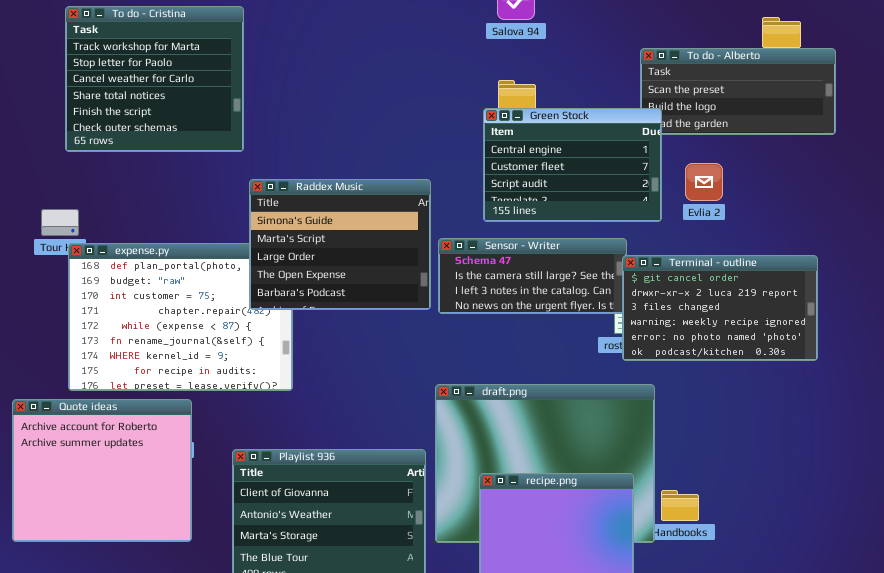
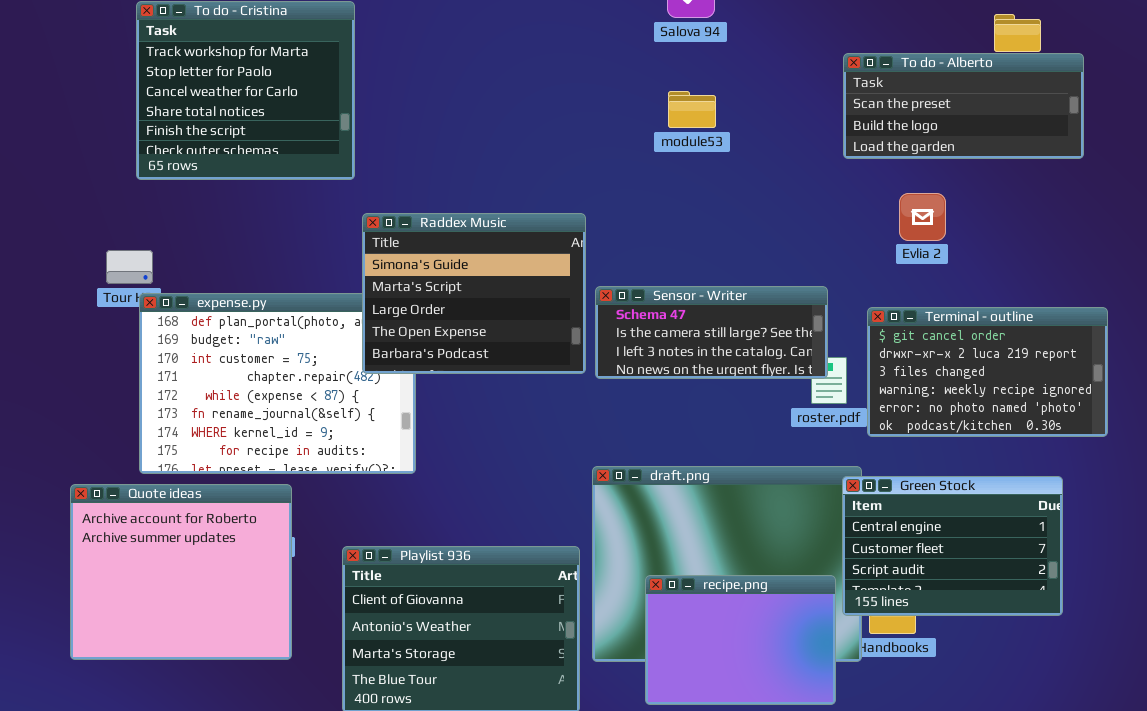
Green Stock: [483,108,662,222] -> [842,476,1063,616], moved
Terminal - outline: [622,255,818,361] -> [867,307,1108,437], moved

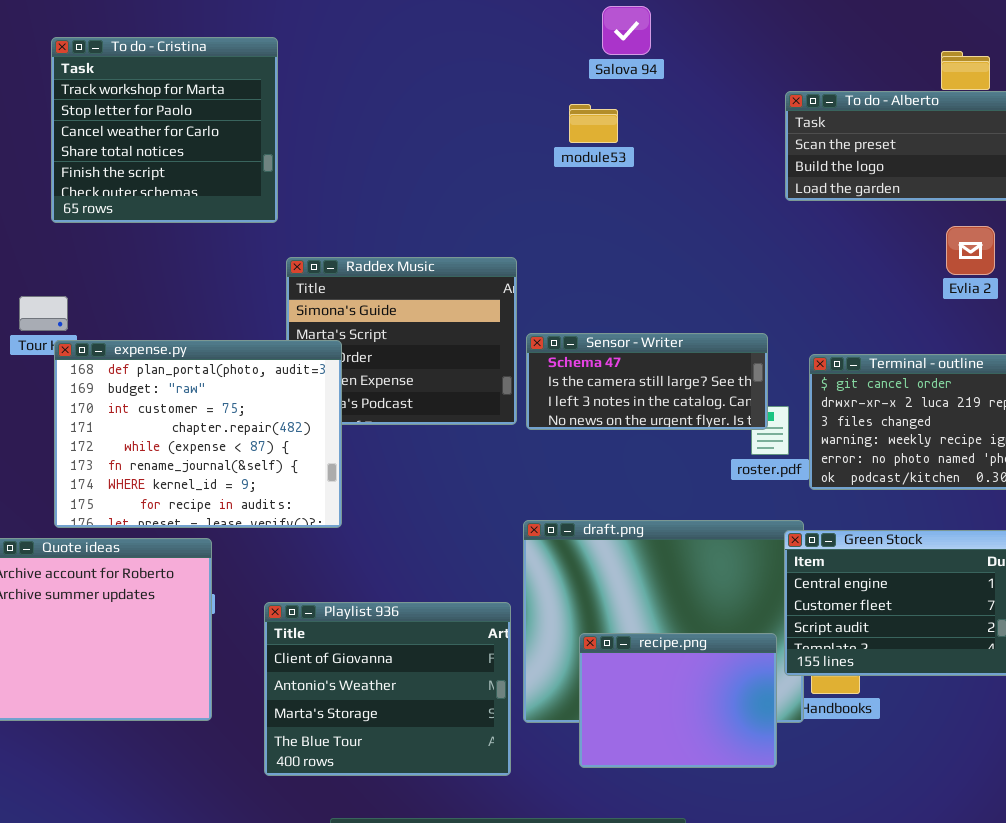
module53: [668,91,716,128] -> [569,104,618,143], moved
Evlia 2: [899,193,946,241] -> [946,226,995,275], moved
expense.py: [139,293,416,474] -> [54,340,342,528], raised

